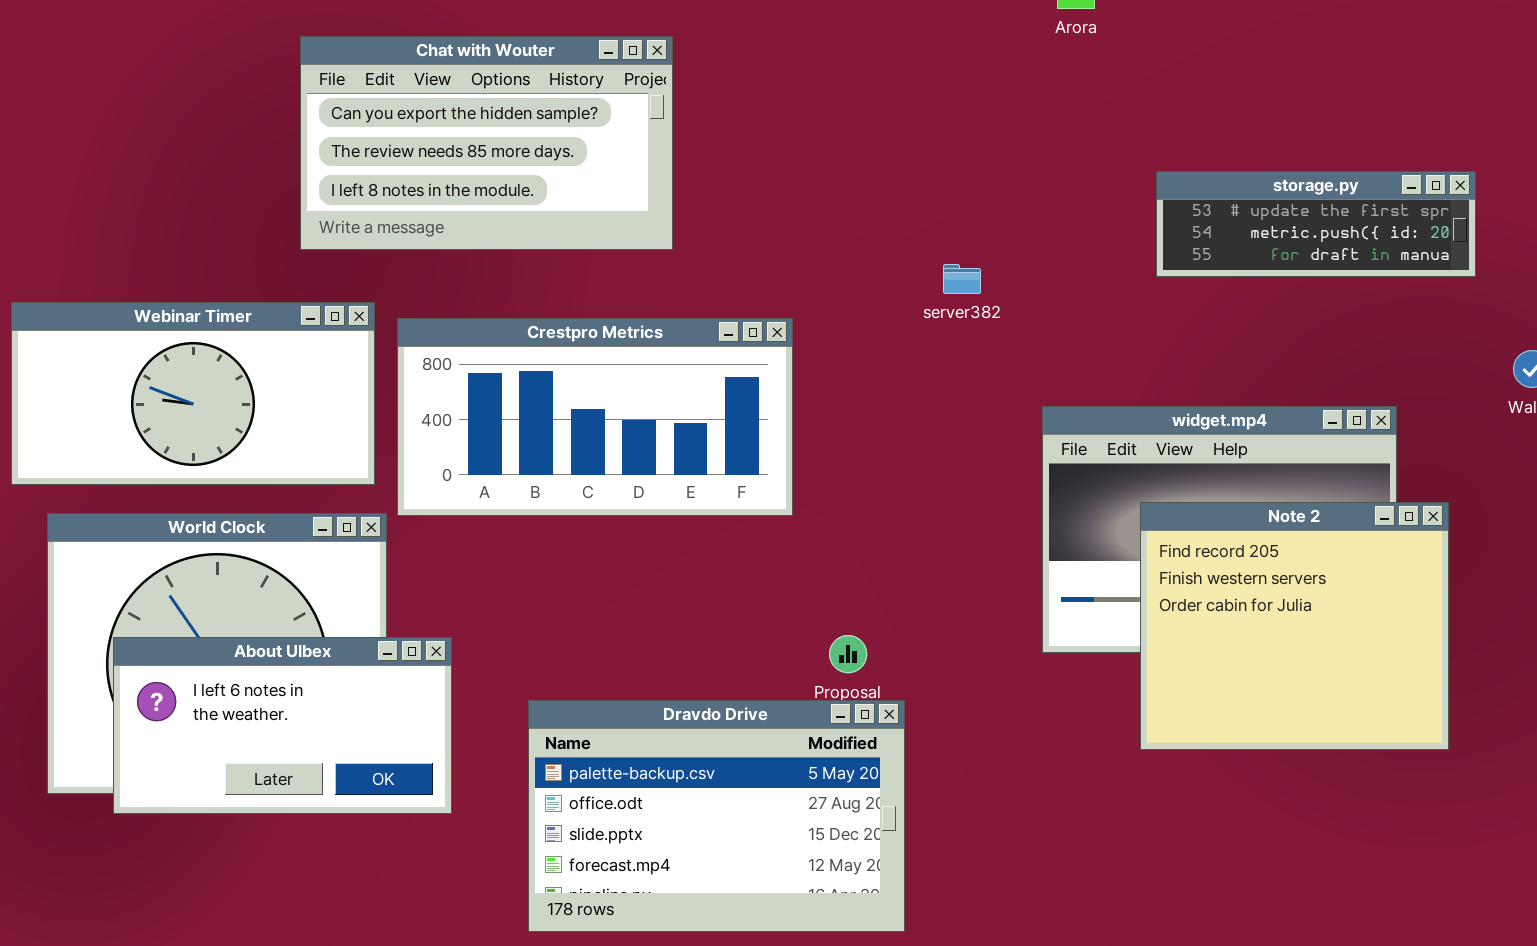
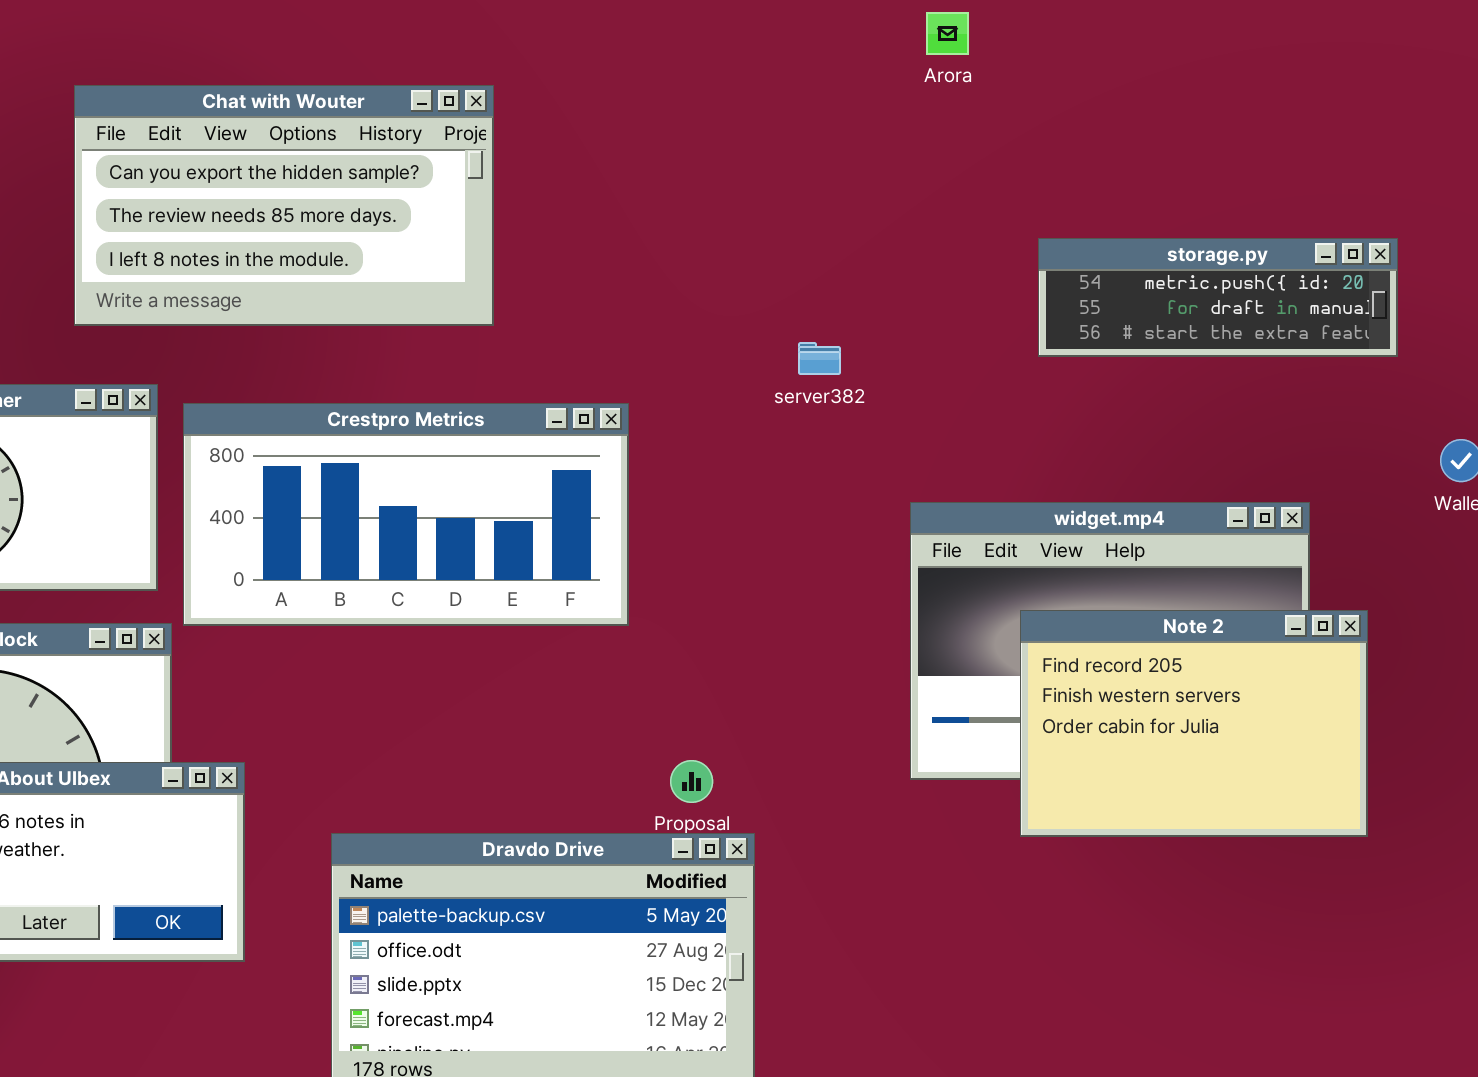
storage.py: [1156,171,1476,277] -> [1038,238,1398,357], scrolled down 1 row
Note 2: [1140,502,1449,750] -> [1020,610,1368,837], resized

